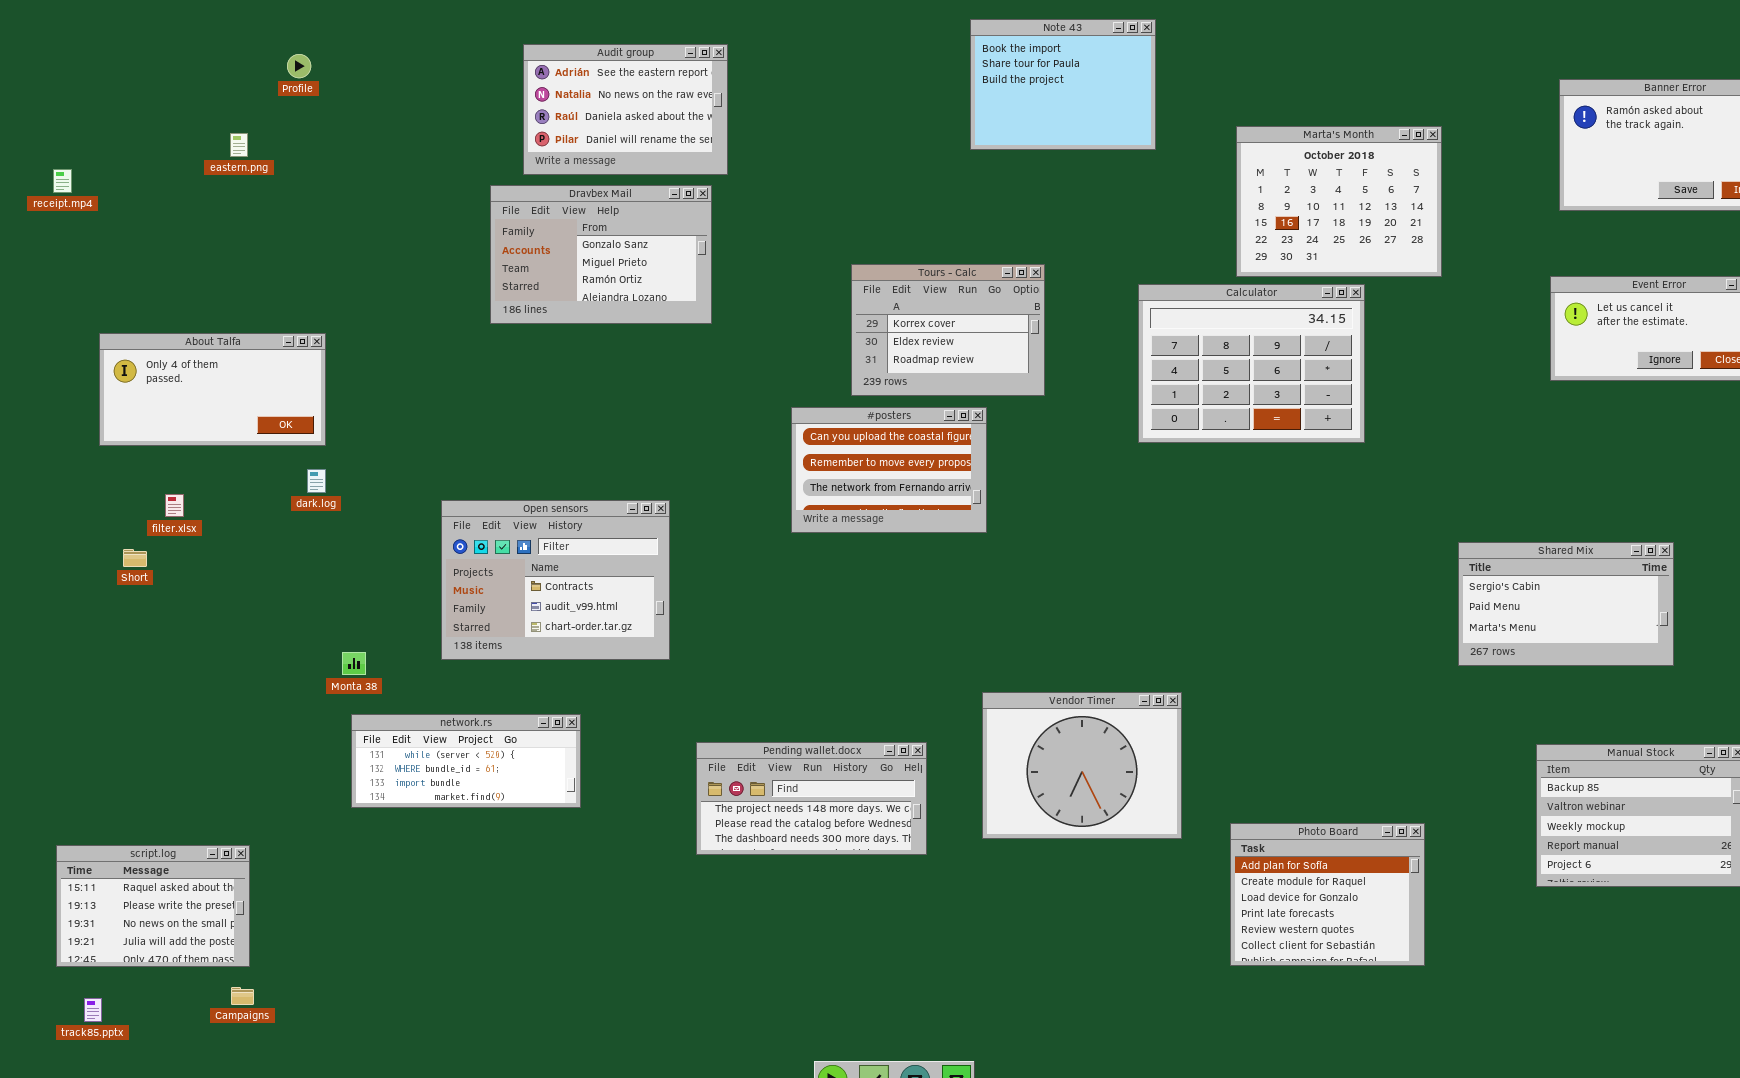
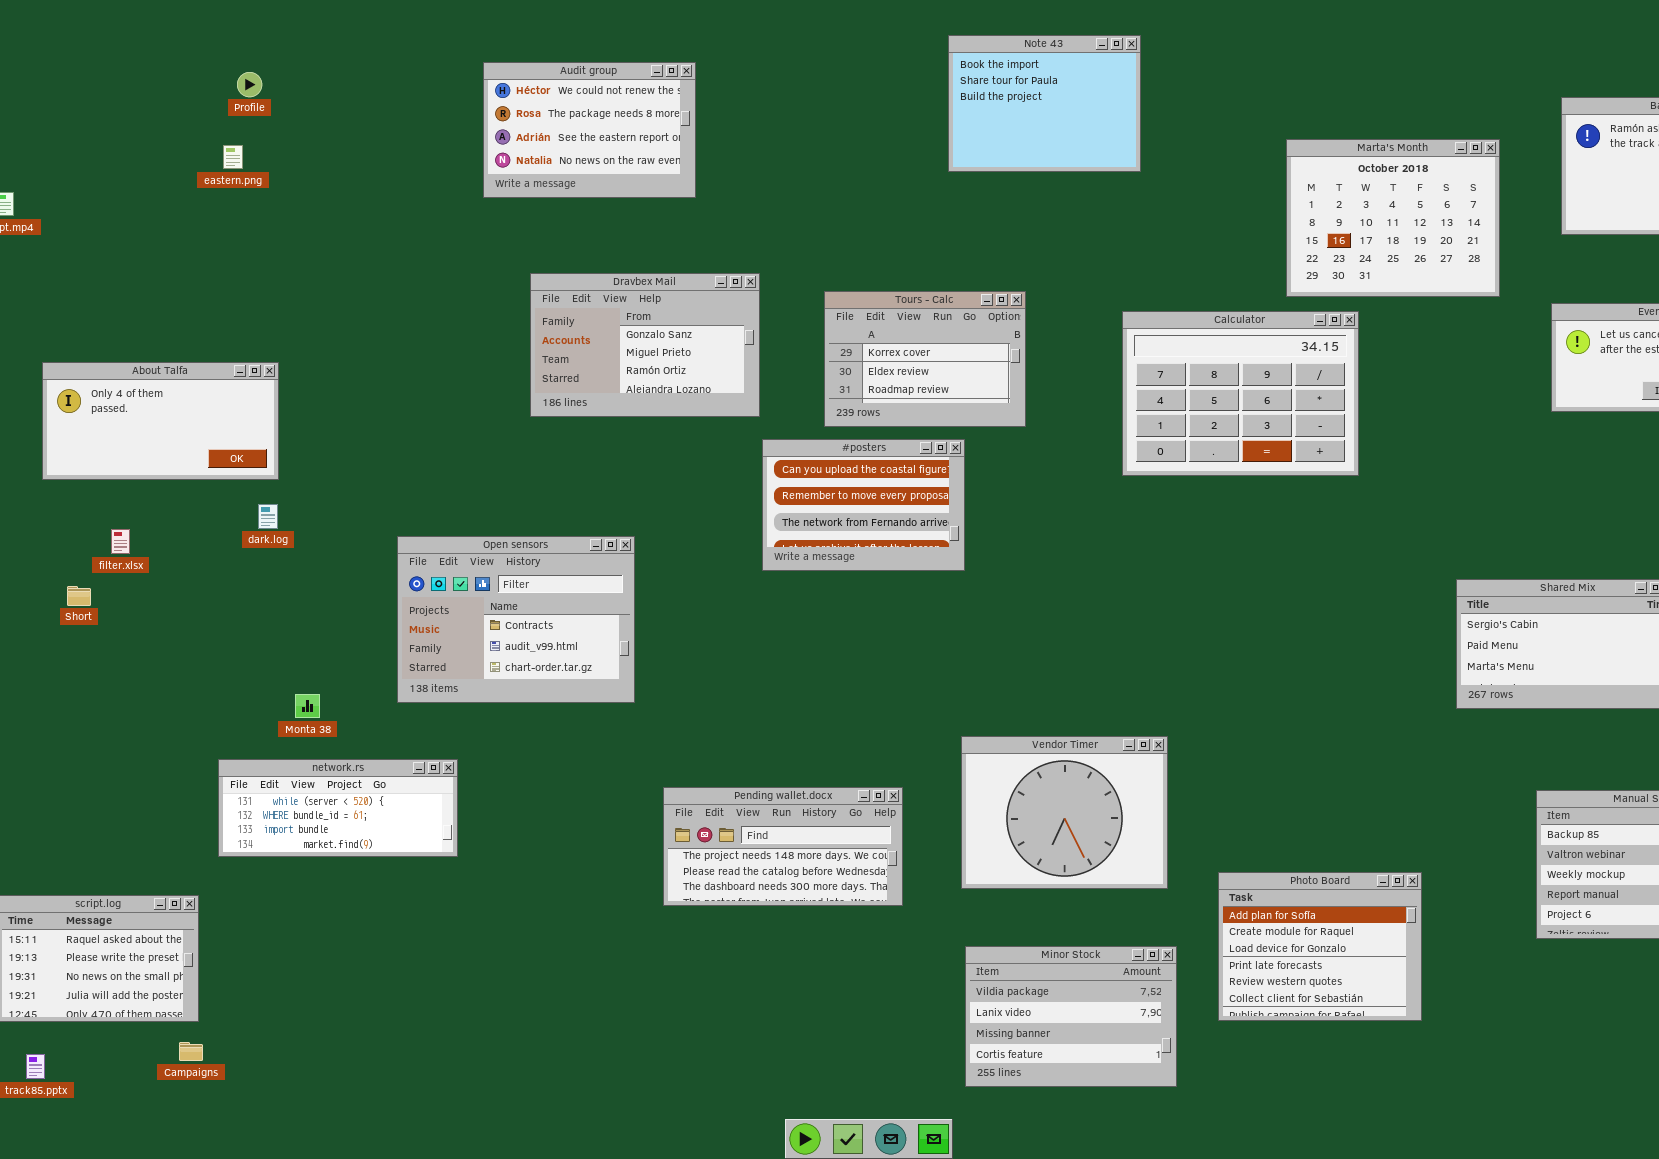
Audit group: [523,44,728,175] -> [483,62,696,198], scrolled up 2 rows
Marta's Month: [1236,126,1442,277] -> [1286,139,1500,297], moved
eastern.png: [230,133,248,157] -> [223,145,243,169], moved
Dravbex Mail: [490,185,712,324] -> [530,273,760,417], moved
network.rs: [351,714,581,808] -> [218,759,458,857], moved
Minor Stock: none -> [965,946,1177,1087], opened

